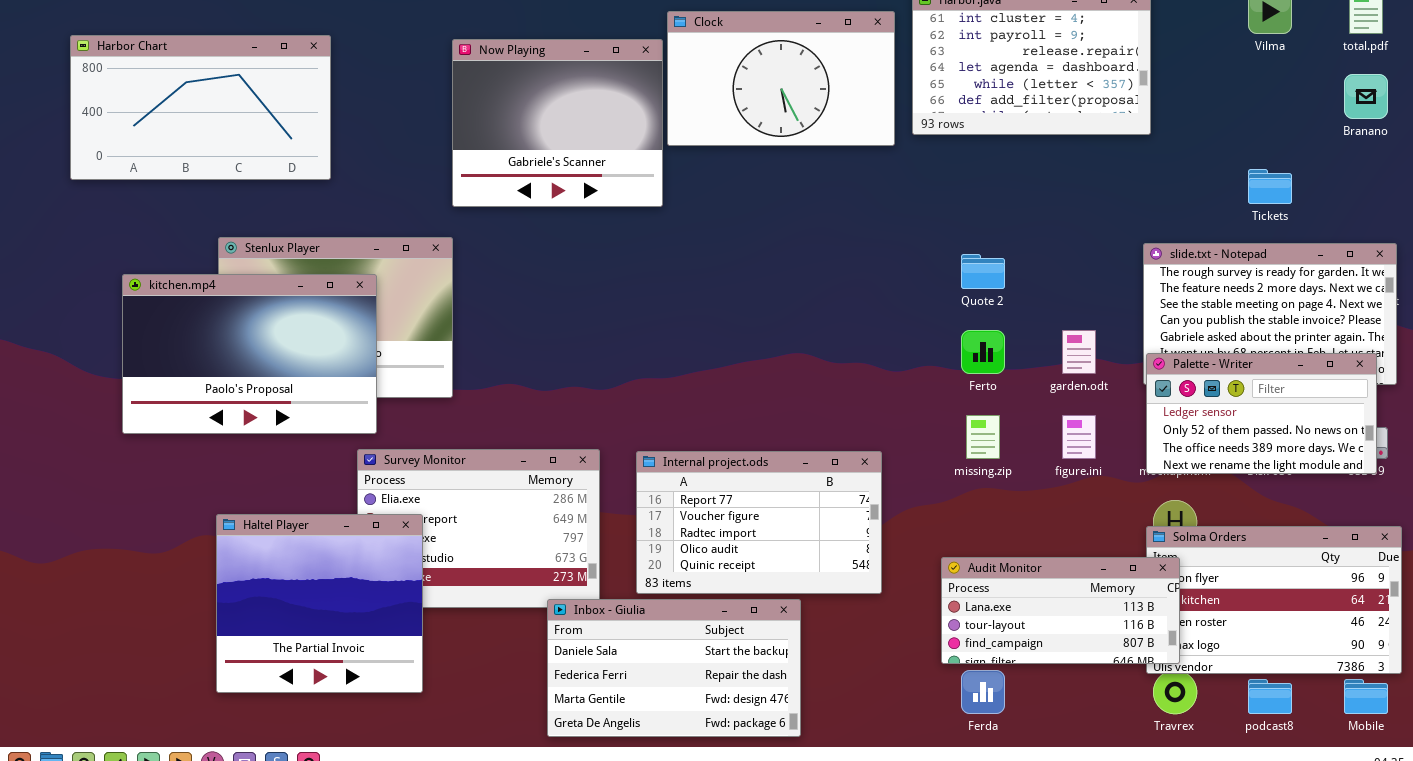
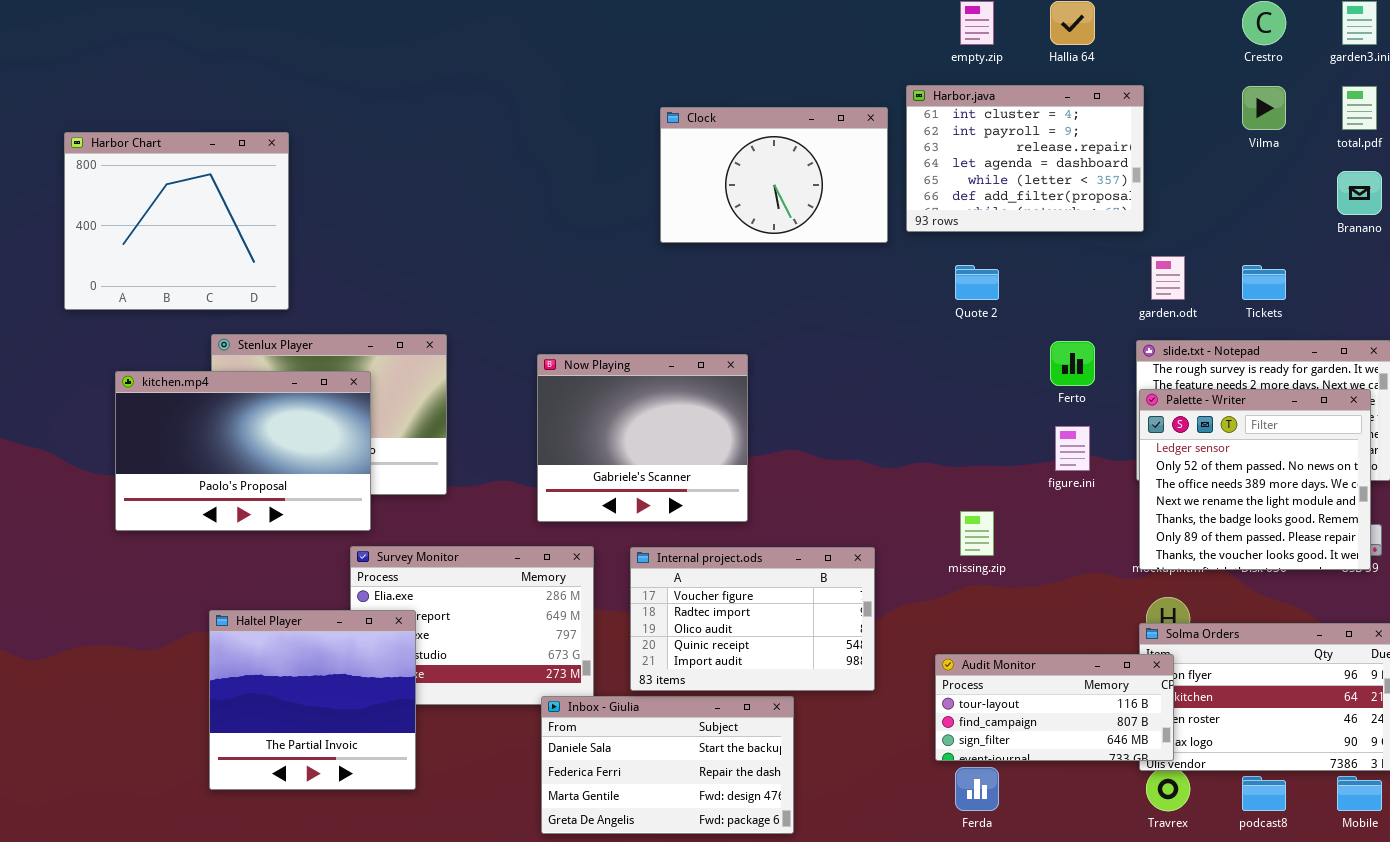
Harbor Chart: [70,35,331,180] -> [64,132,289,310], resized
Now Playing: [452,39,663,207] -> [537,354,748,522], moved
Quote 2: [961,254,1005,289] -> [955,265,999,300], moved
Ferto: [961,330,1005,374] -> [1050,341,1095,386], moved
garden.odt: [1062,330,1096,374] -> [1151,256,1185,300], moved
Palette - Writer: [1146,353,1377,474] -> [1139,389,1371,570], resized
figure.ini: [1062,415,1096,459] -> [1055,426,1090,471], moved
Internal project.ods: [636,451,882,594] -> [630,547,875,691], scrolled down 1 row
Audit Monitor: [941,557,1180,664] -> [935,654,1174,761], scrolled down 1 row

